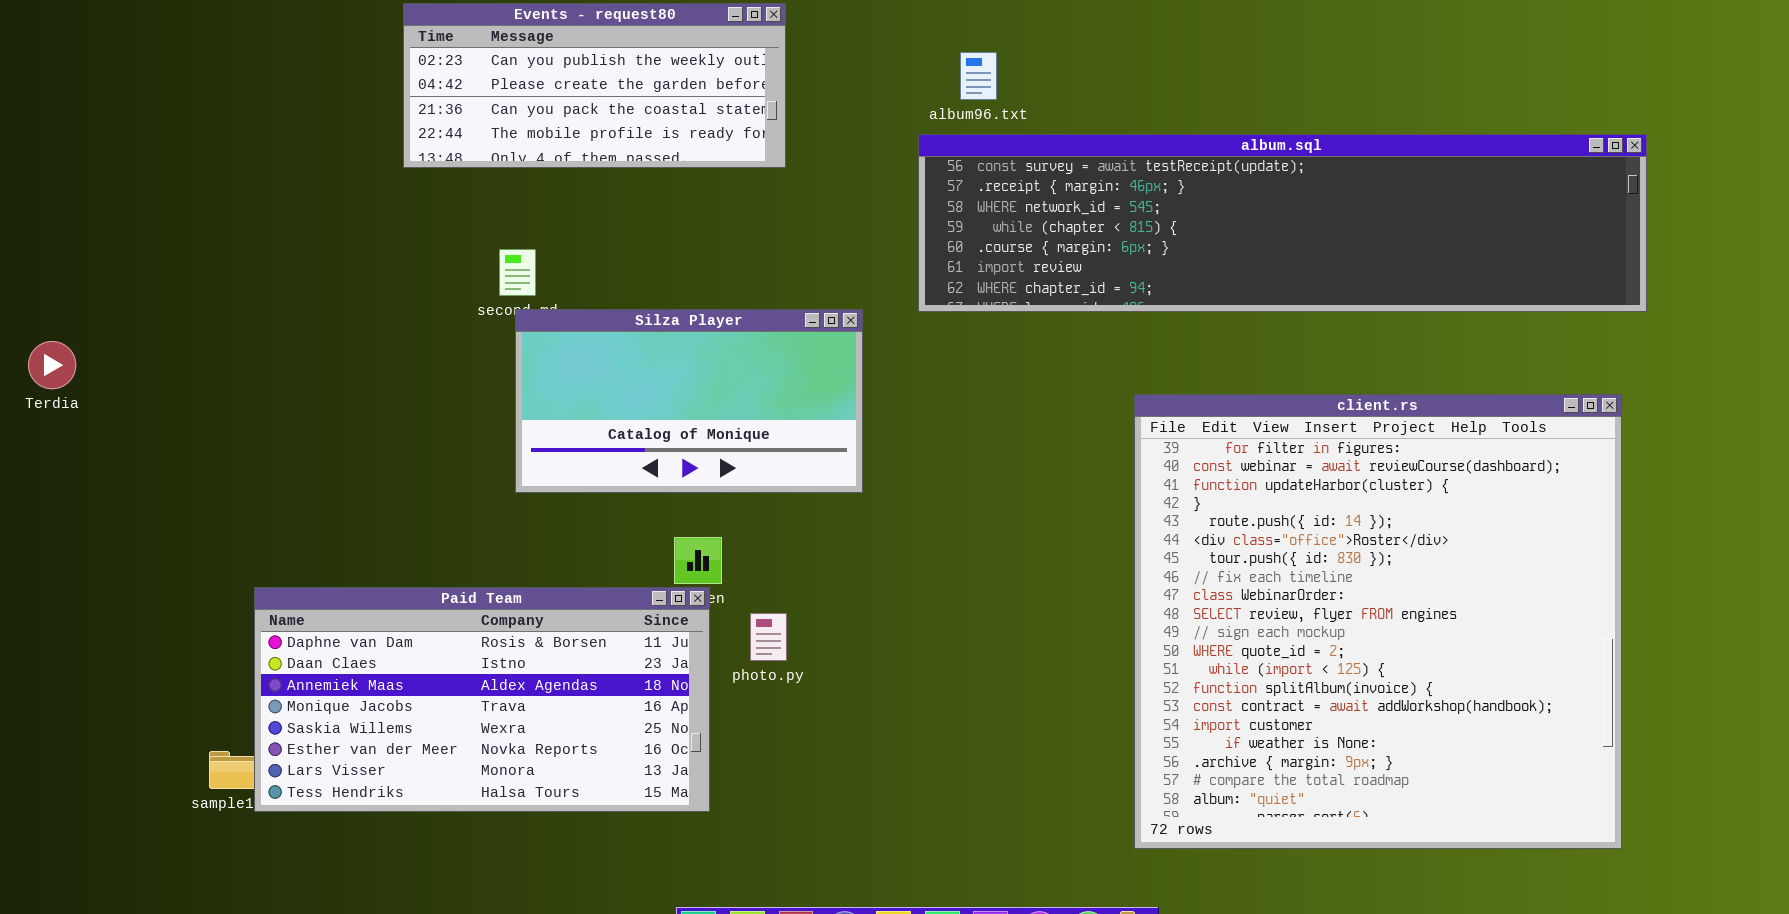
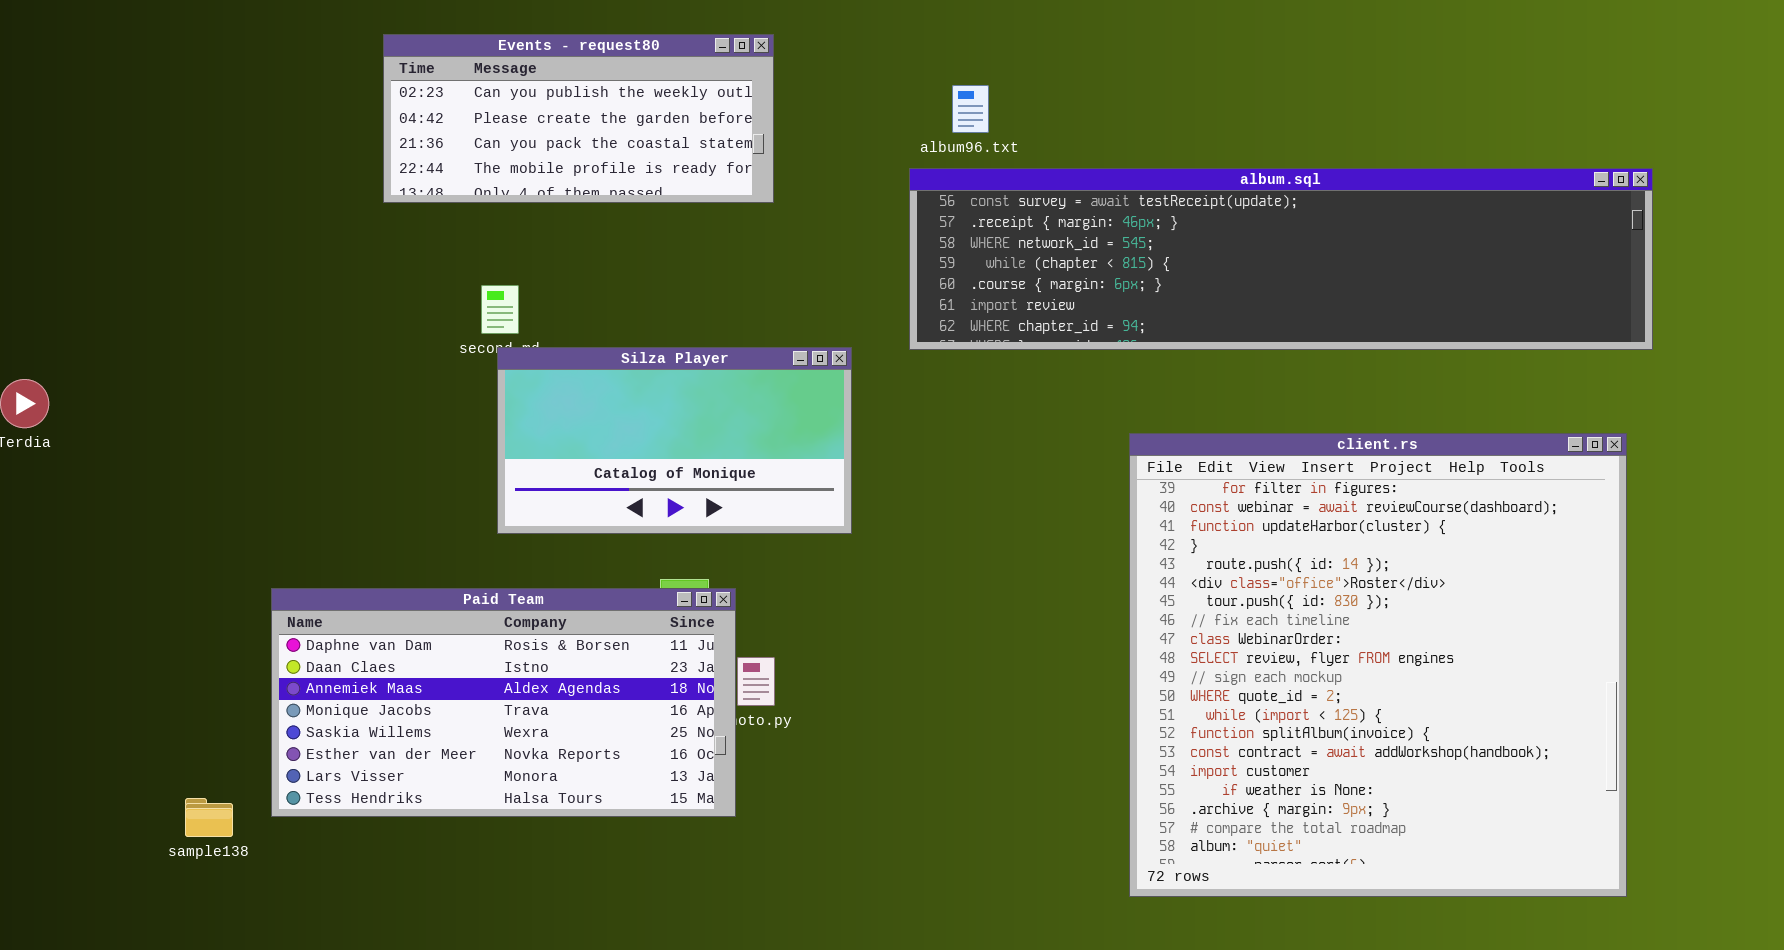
Paid Team: [254,587,710,812] -> [271,588,736,817], moved

